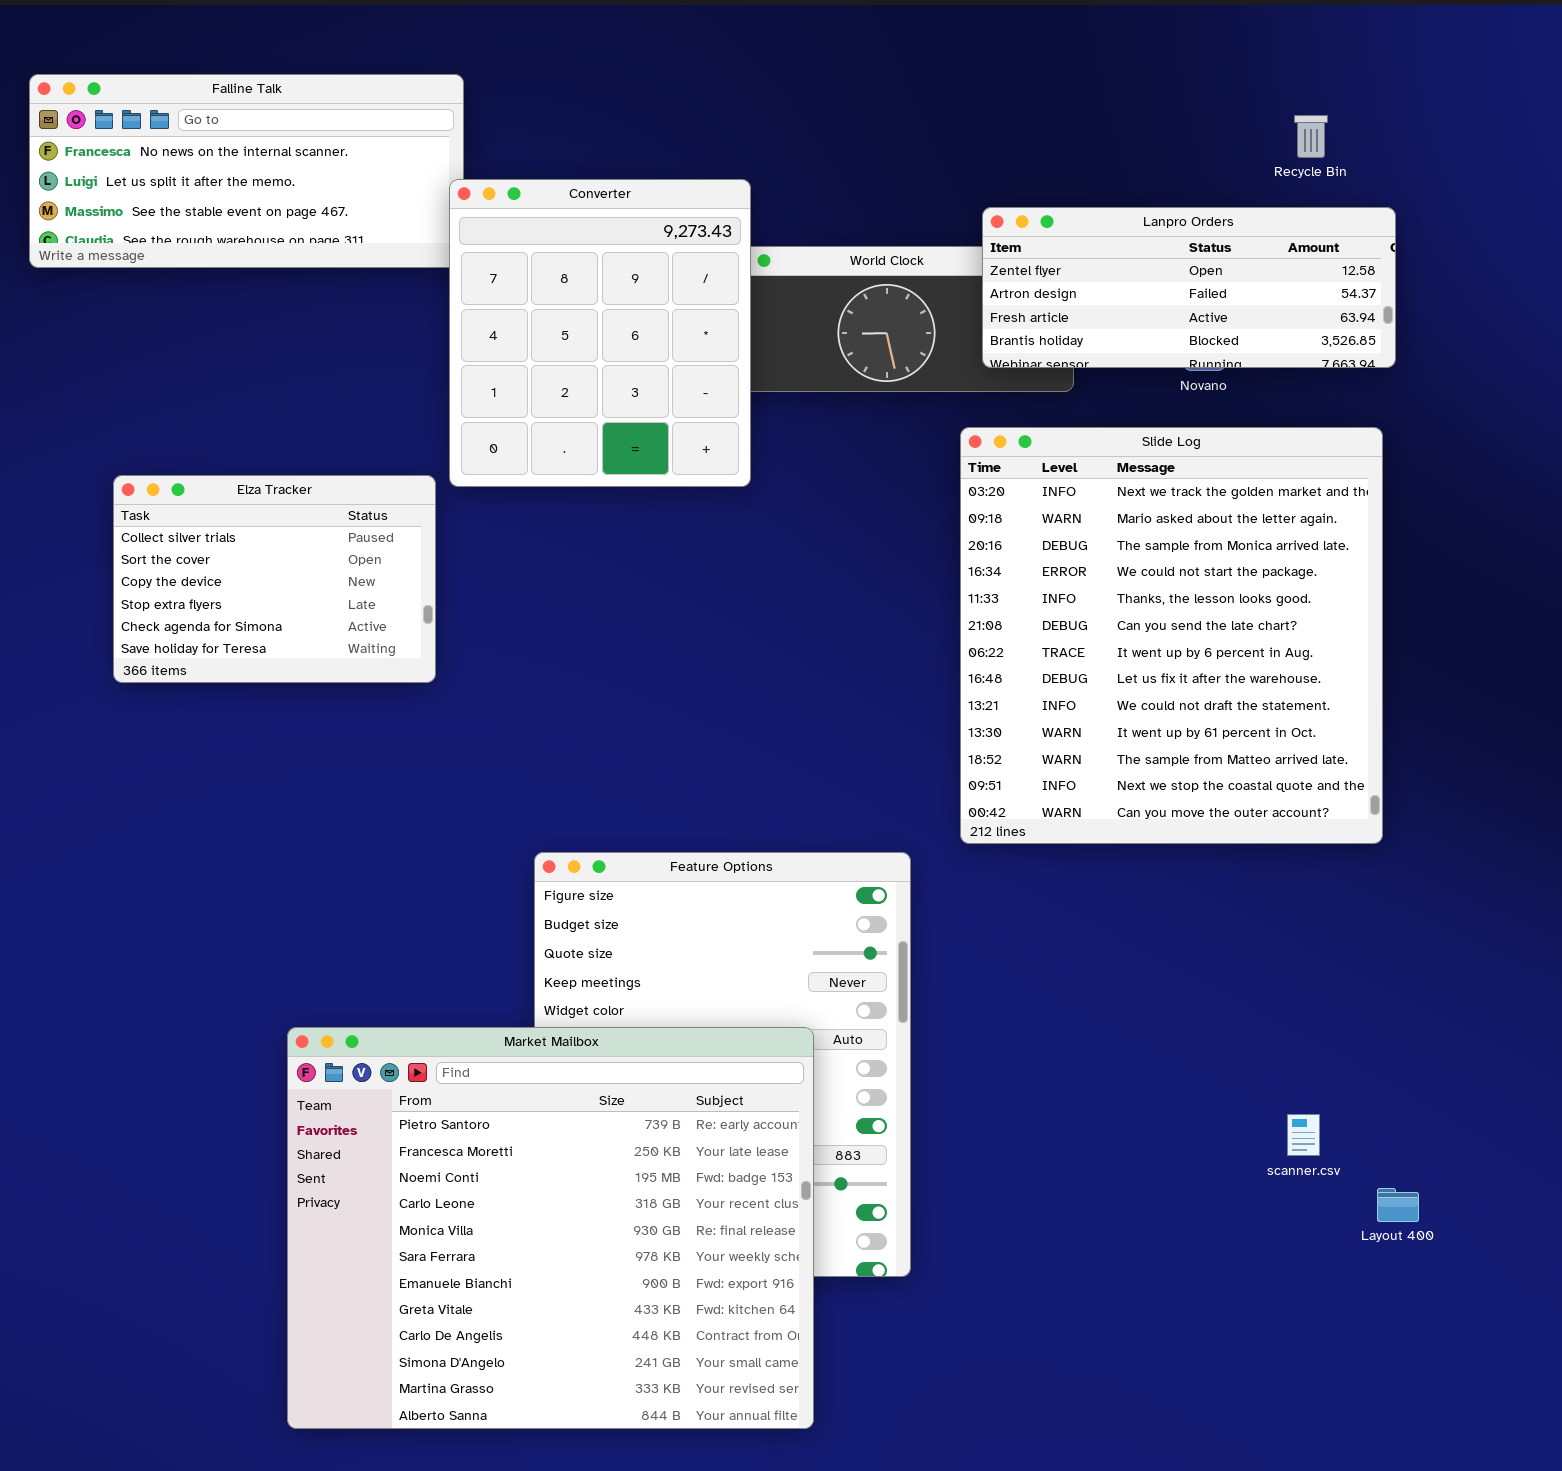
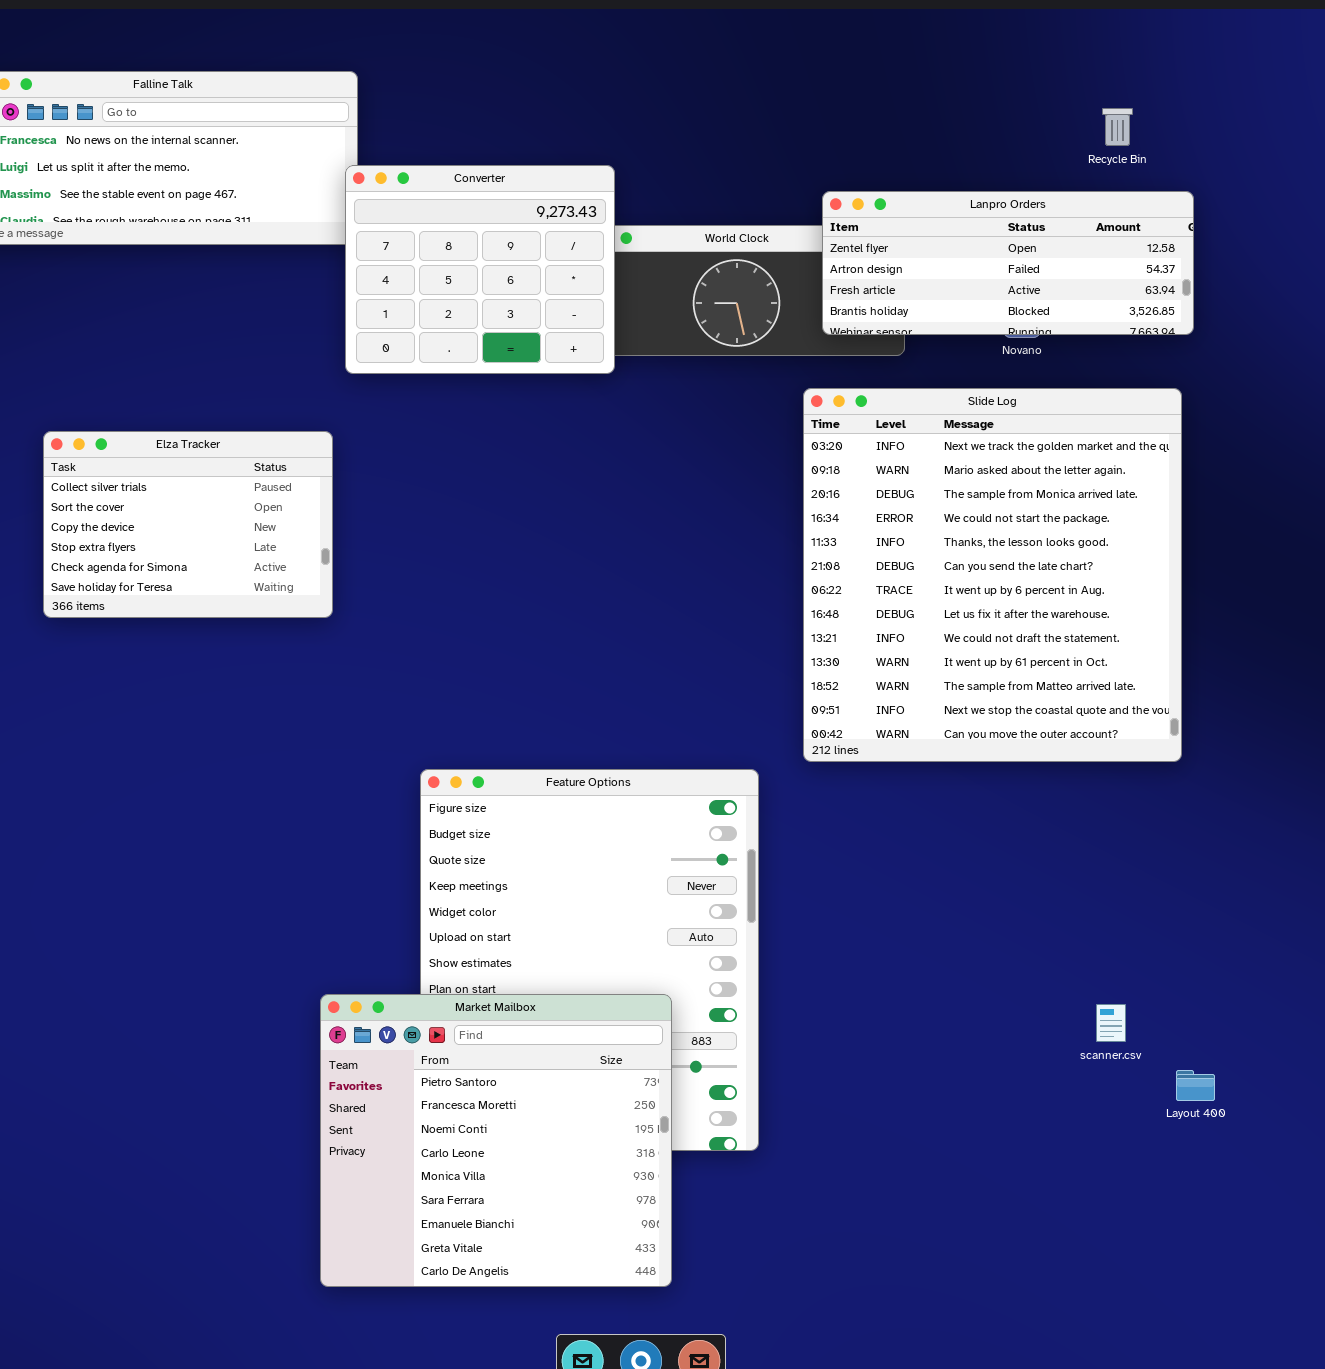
Converter: [449,179,751,487] -> [345,165,615,374], resized
Market Mailbox: [287,1027,814,1429] -> [320,994,672,1287], resized

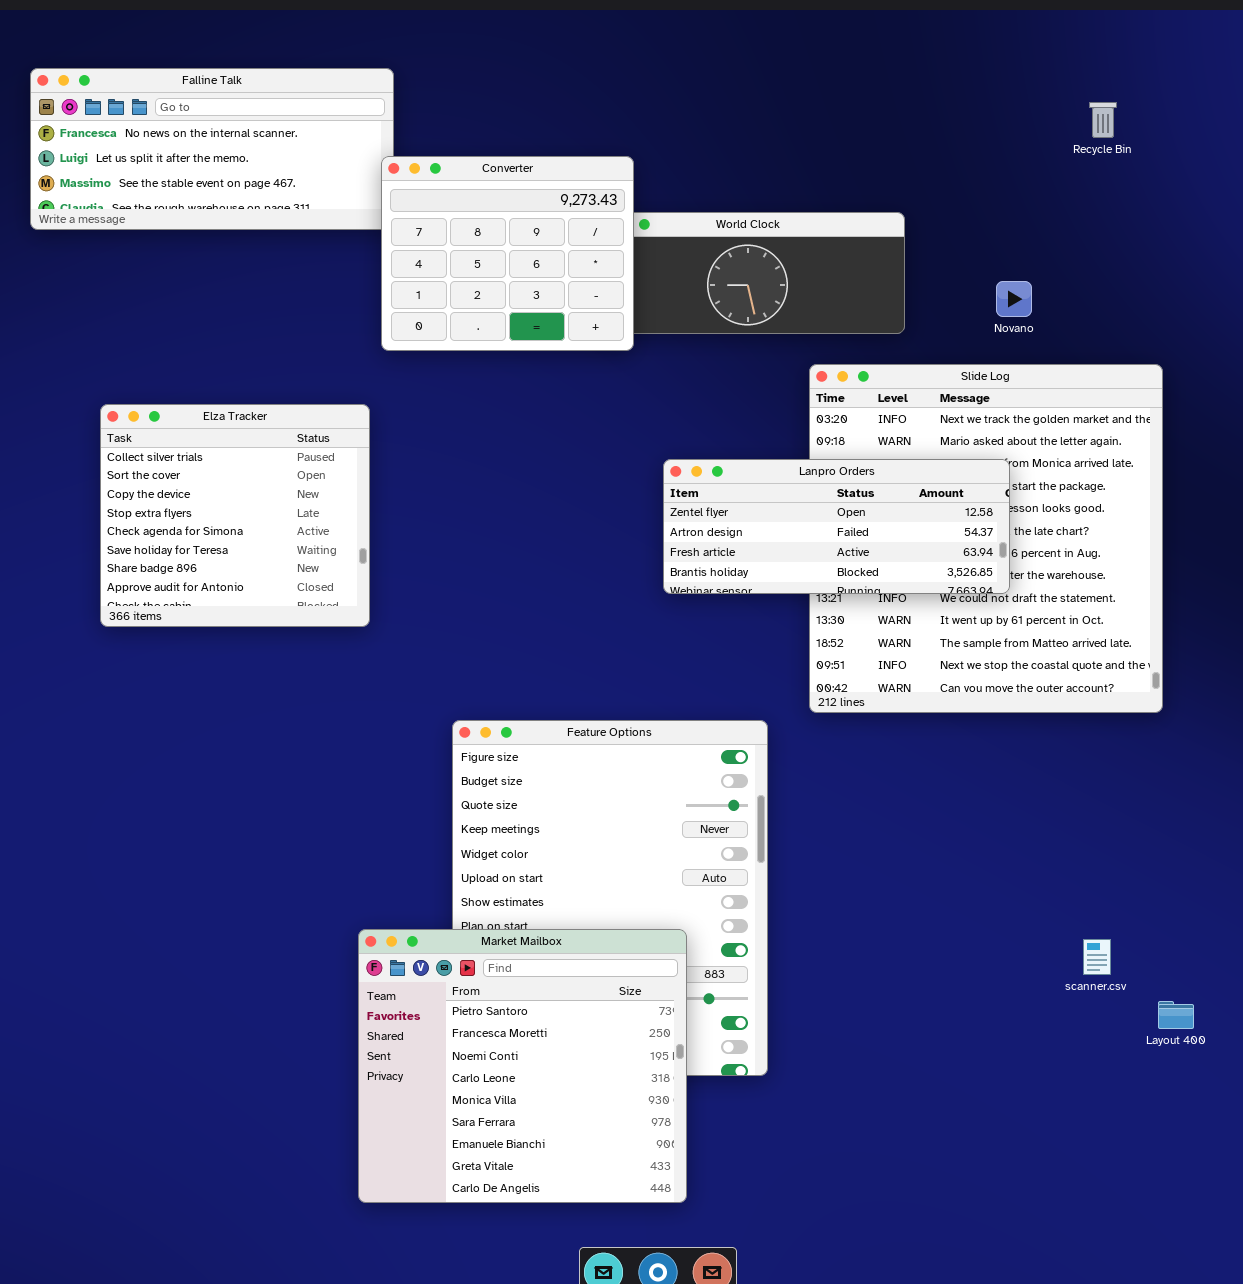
Lanpro Orders: [822,191,1194,335] -> [663,459,1010,594], moved
Elza Tracker: [43,431,333,618] -> [100,404,370,627], resized

